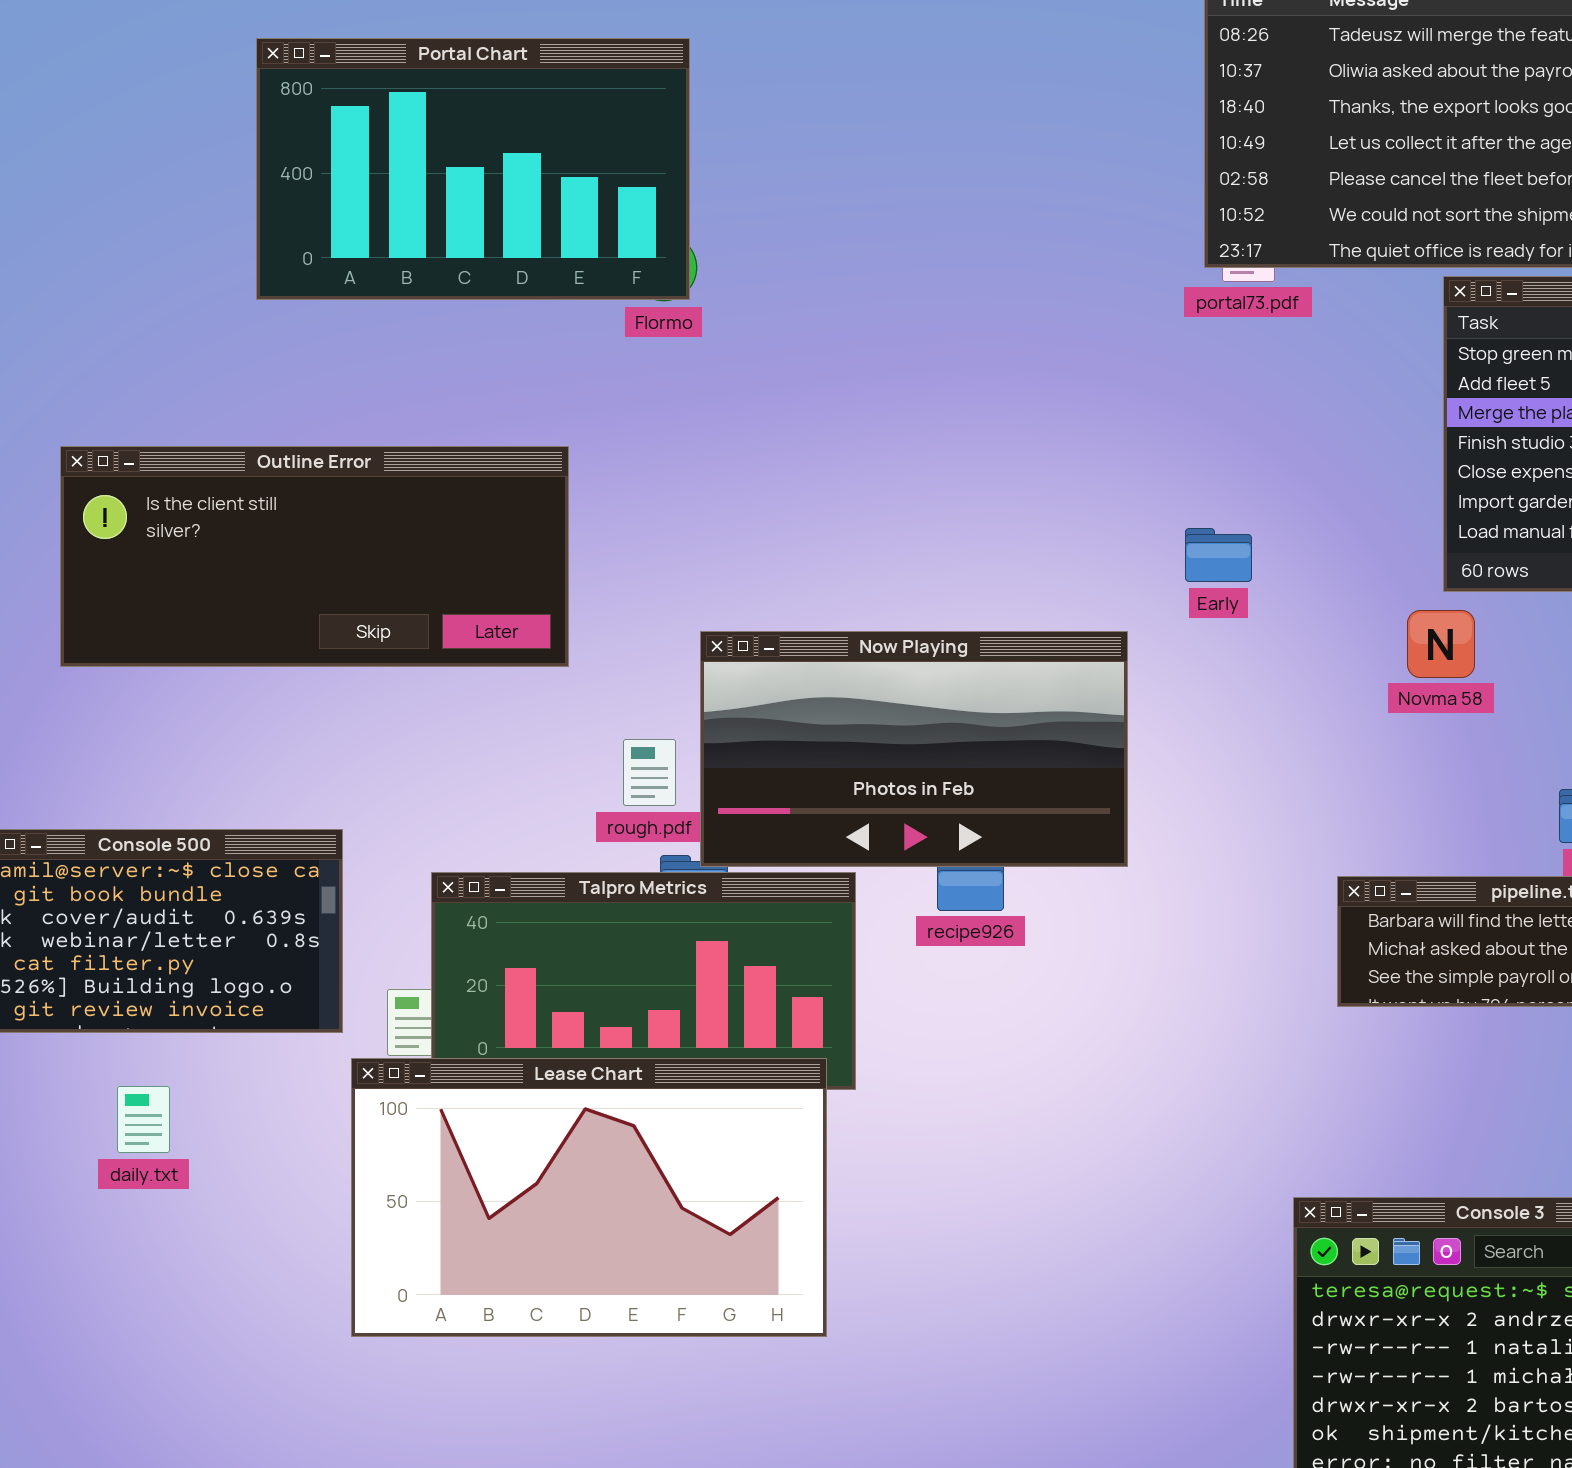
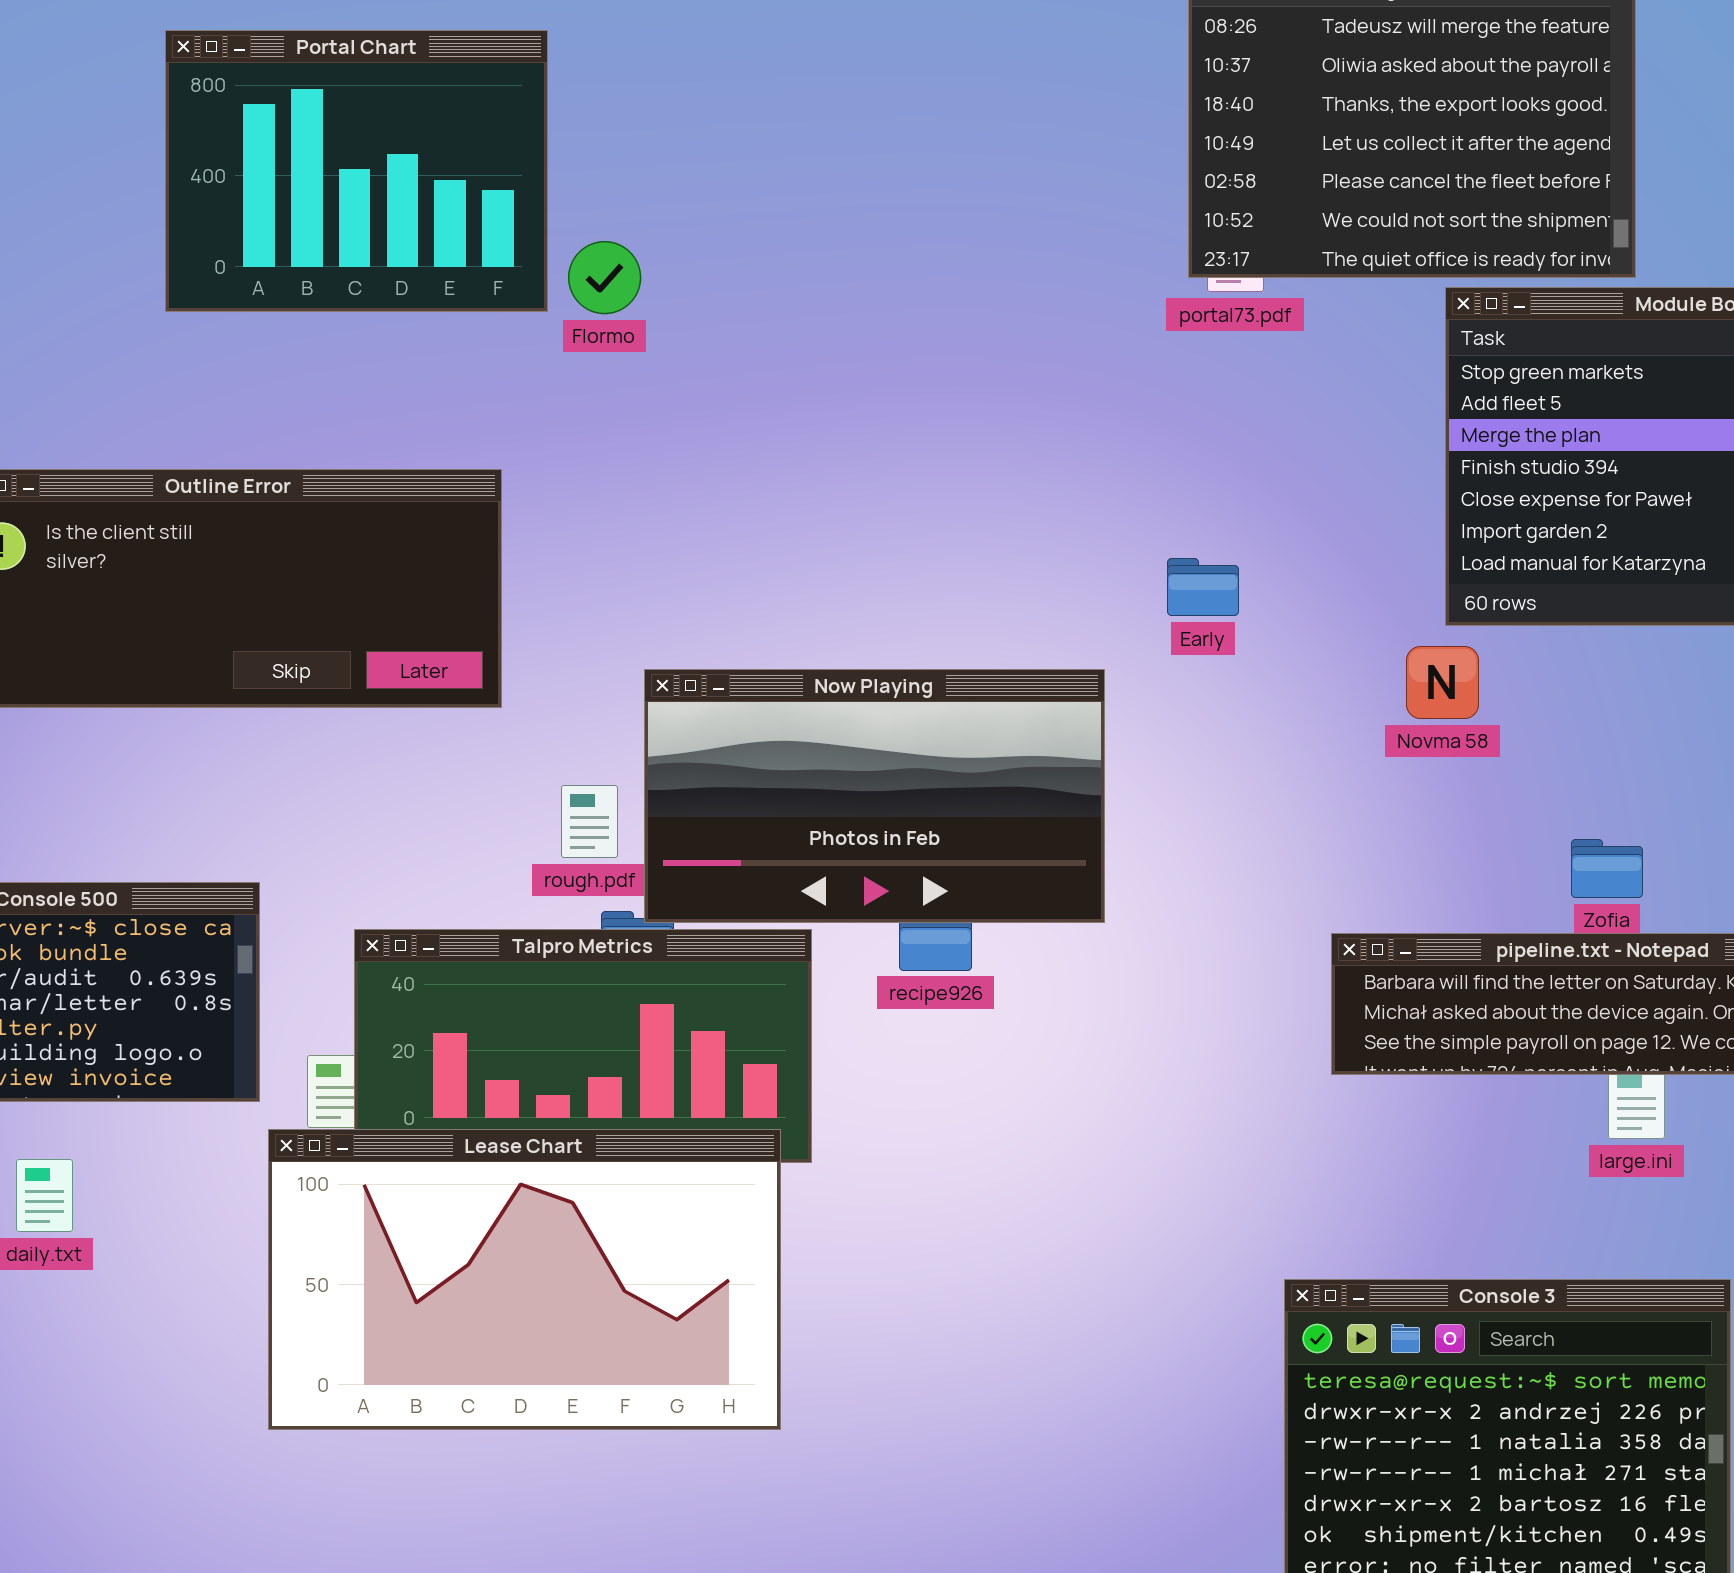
Portal Chart: [256,38,690,300] -> [165,30,548,312], resized

